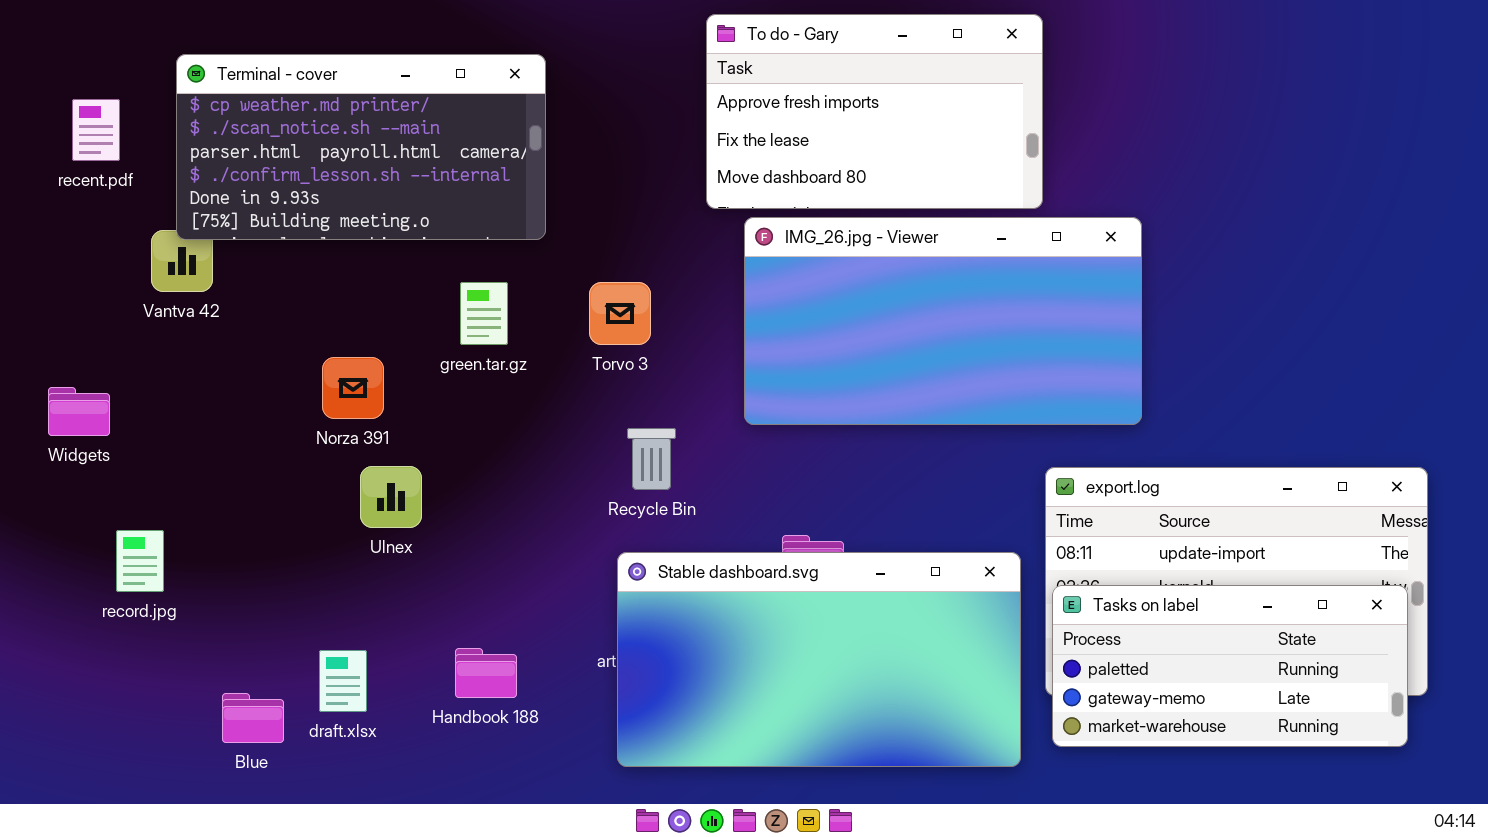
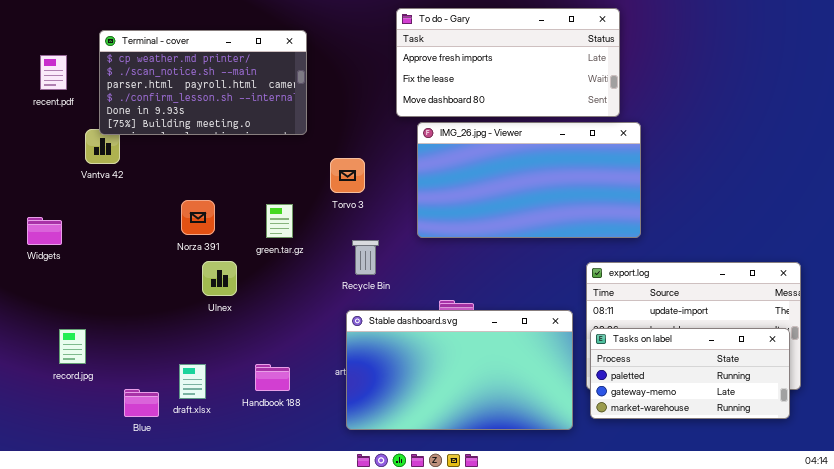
To do - Gary: [706,14,1043,209] -> [396,8,620,117], resized
green.tar.gz: [460,282,508,345] -> [266,204,293,238], moved
record.jpg: [116,530,164,592] -> [59,329,86,364], moved

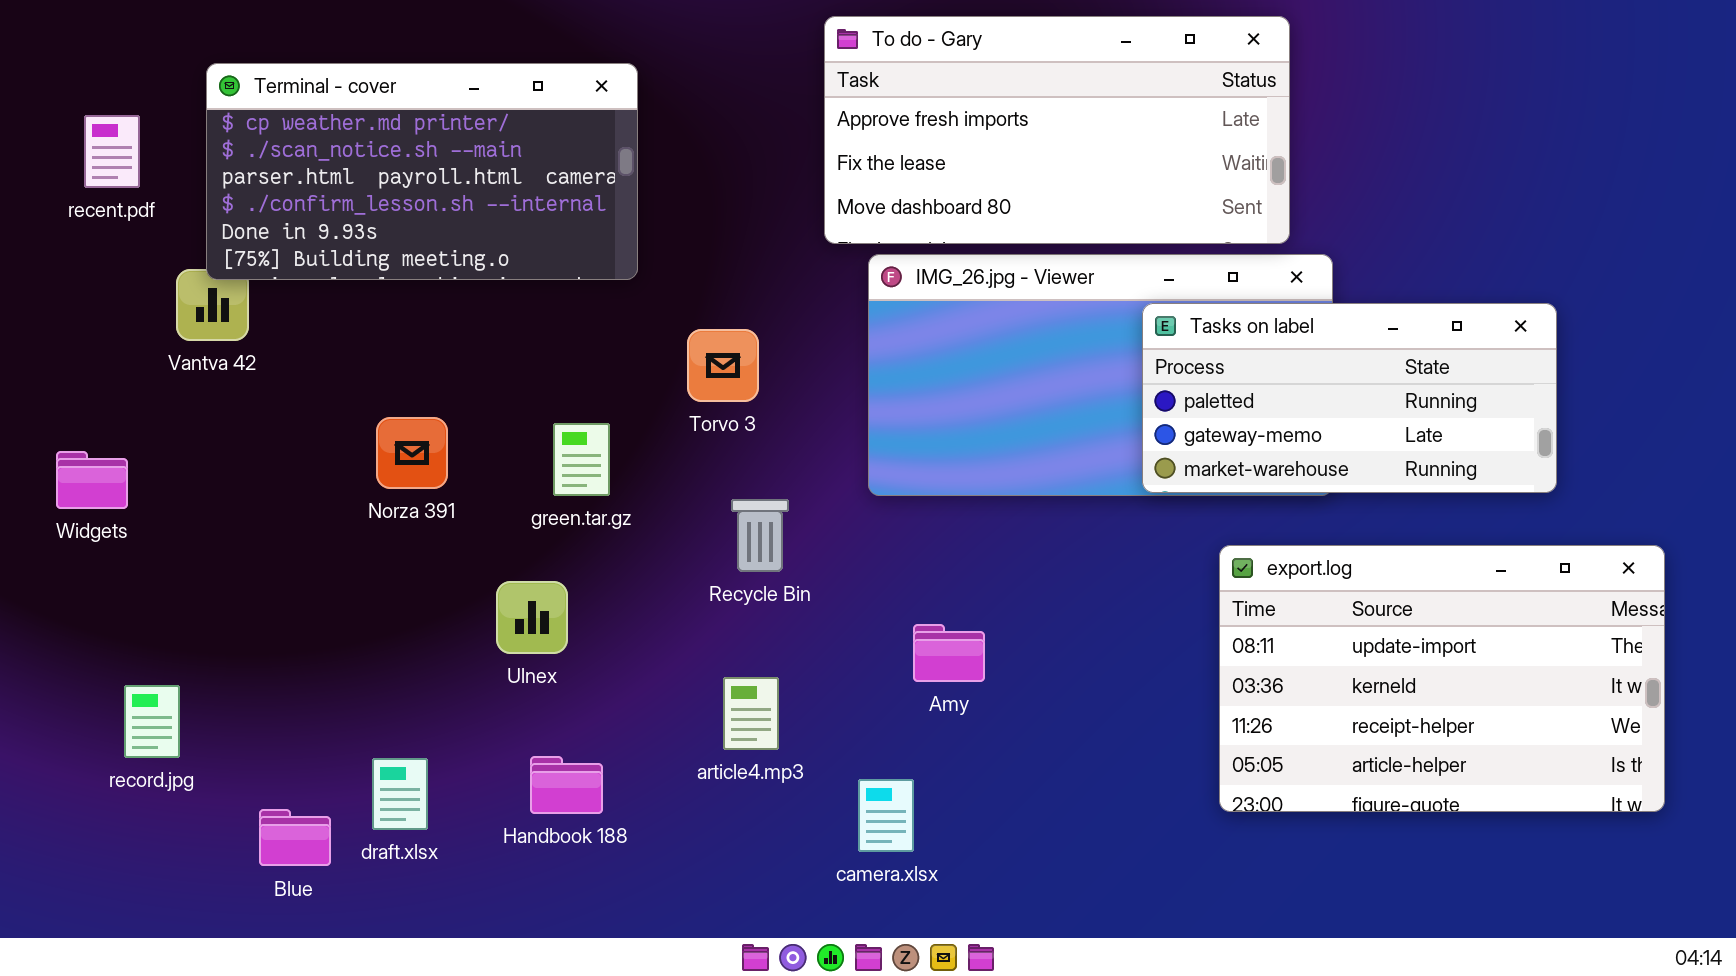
Ulnex: [202,261,237,296] -> [496,581,568,654], moved
Stable dashboard.svg: [346,310,573,430] -> none, closed
Tasks on label: [590,328,790,419] -> [1142,303,1557,493], moved

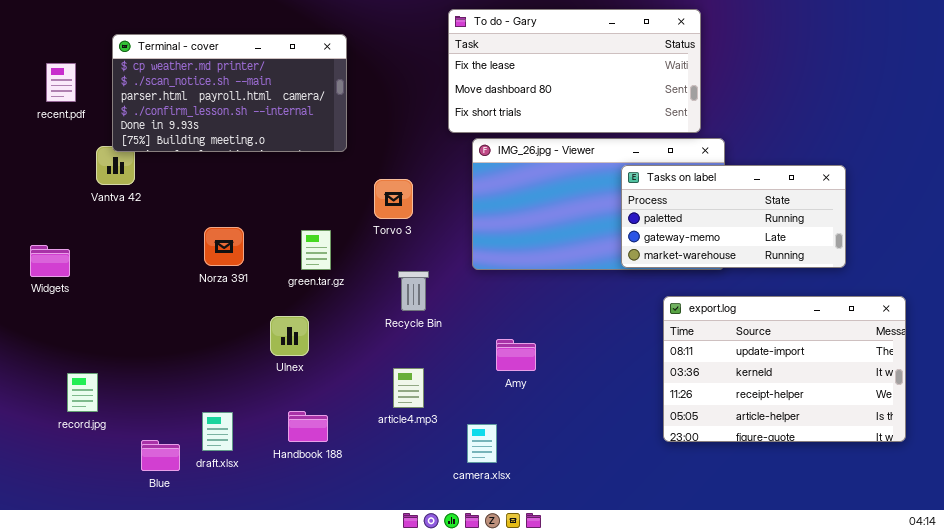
To do - Gary: [824,16,1290,244] -> [448,9,701,133], scrolled down 1 row

